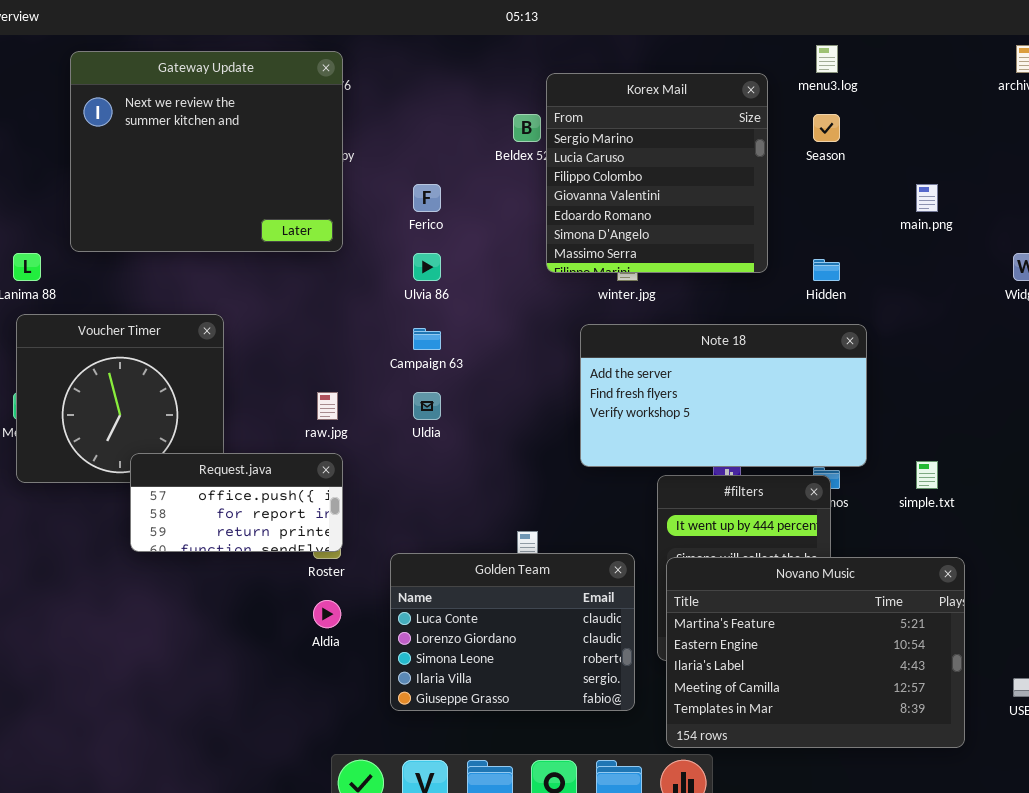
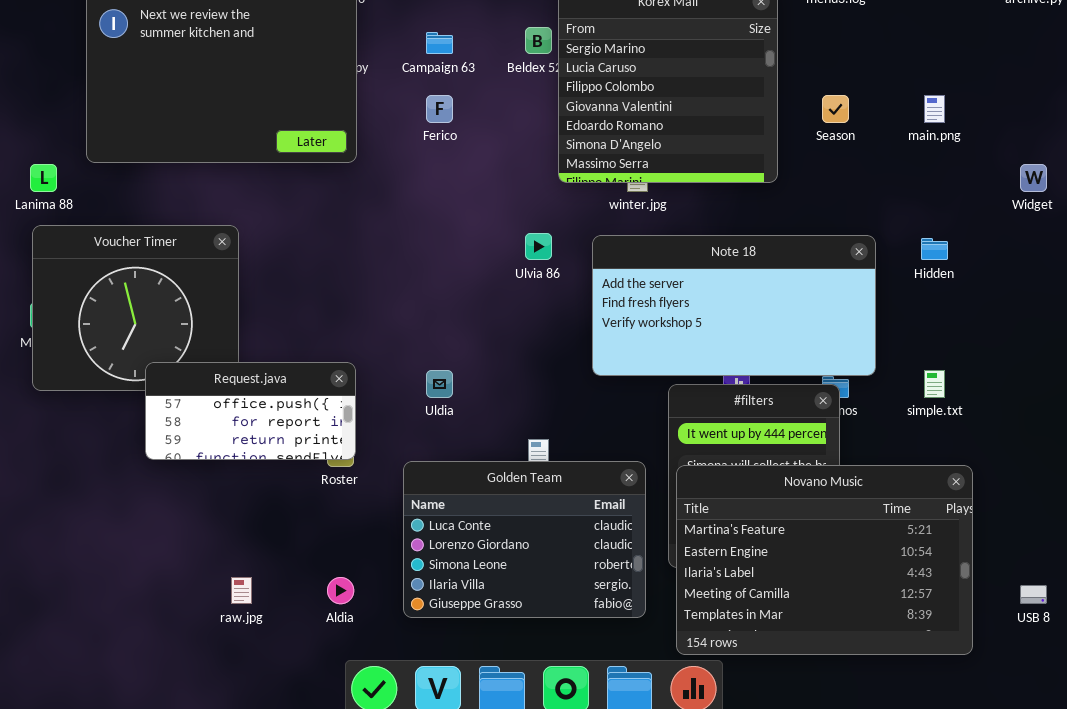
Season: [813,114,840,142] -> [822,95,849,123], moved
Ulvia 86: [413,253,441,281] -> [525,233,552,260], moved
Hidden: [813,259,840,281] -> [921,238,948,260], moved
Campaign 63: [413,328,441,350] -> [426,32,453,54], moved
raw.jpg: [317,392,338,420] -> [231,577,252,604], moved
Uldia: [413,392,441,420] -> [426,370,453,398], moved
Aldia: [313,600,341,628] -> [327,577,354,604], moved

